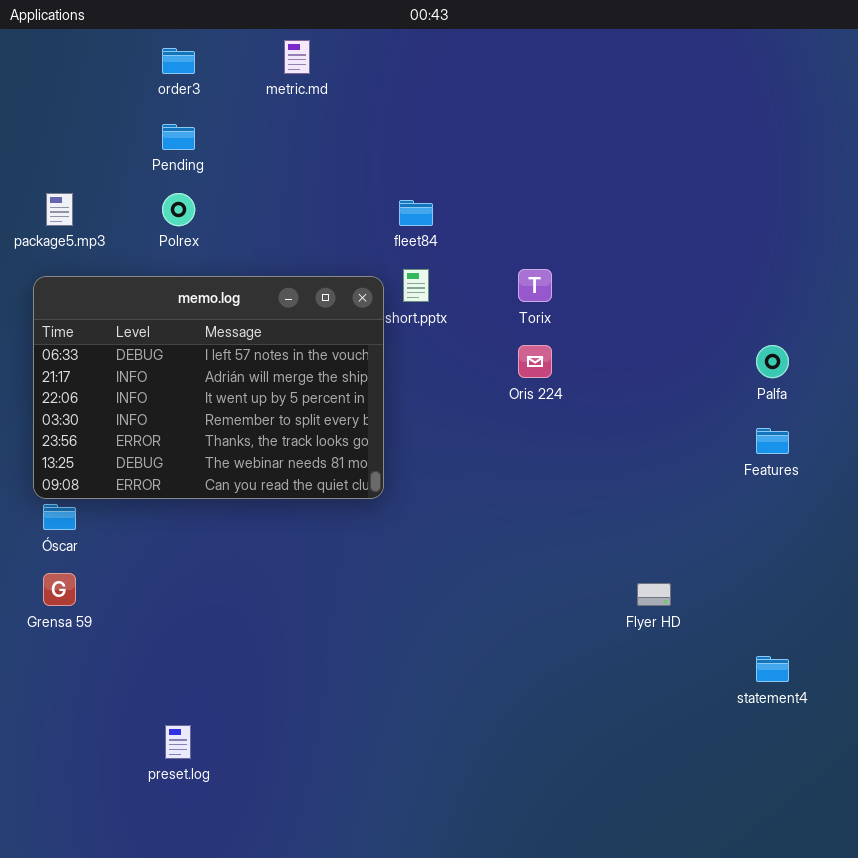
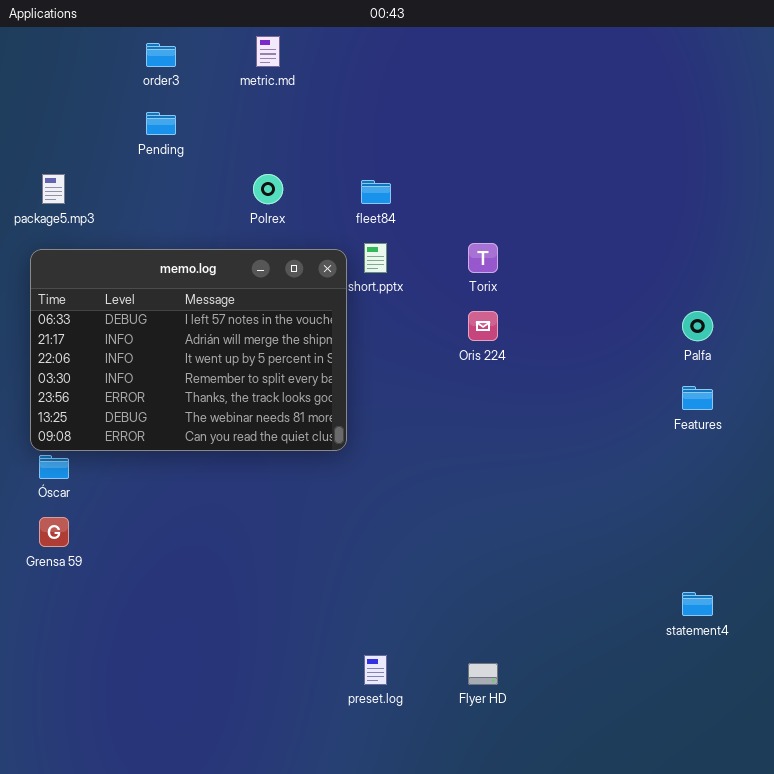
Polrex: [162,193,195,226] -> [253,174,283,204], moved
Flyer HD: [637,583,671,606] -> [468,663,498,685], moved
preset.log: [165,725,191,759] -> [364,655,387,685], moved

